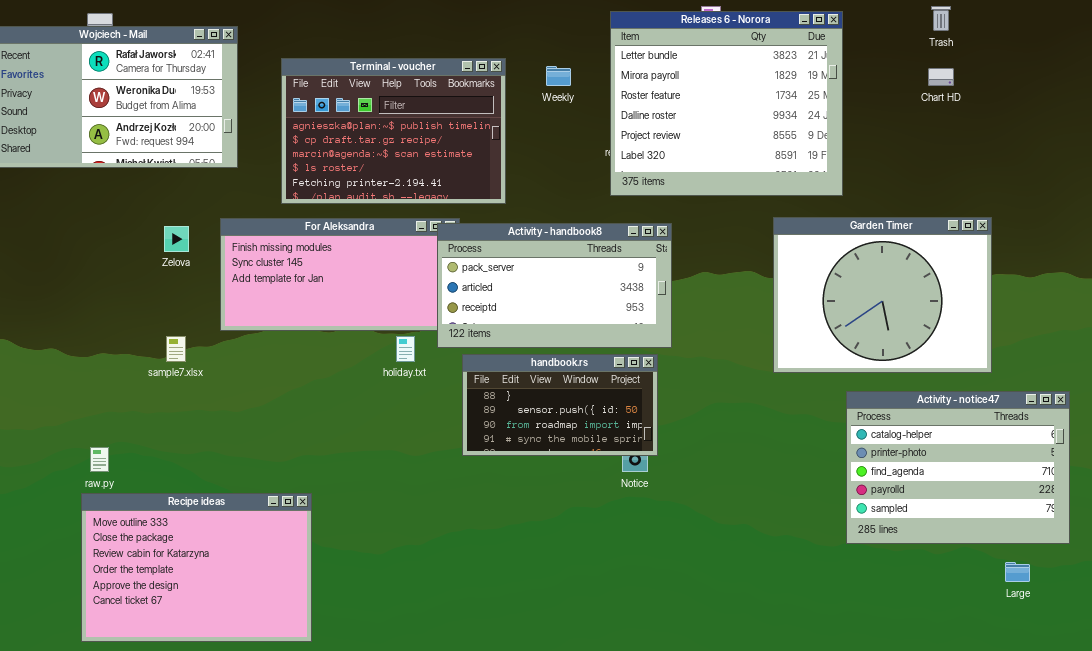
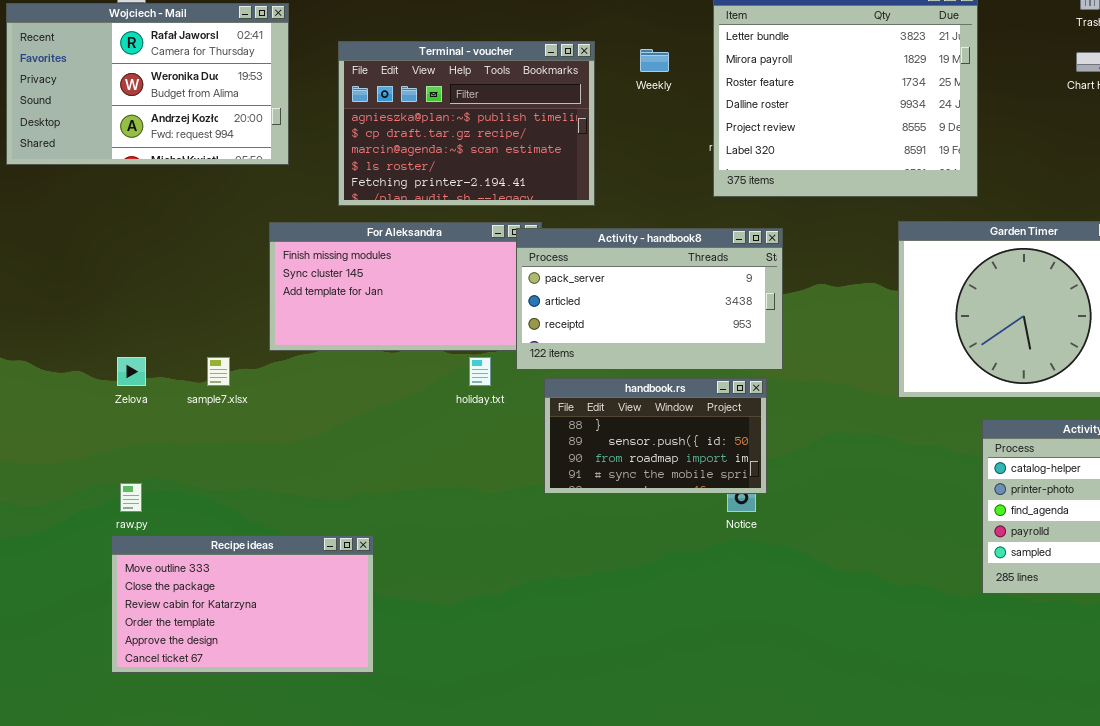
Zelova: [164,226,189,252] -> [117,357,146,386], moved
Recipe ideas: [81,493,312,642] -> [111,535,374,673], resized

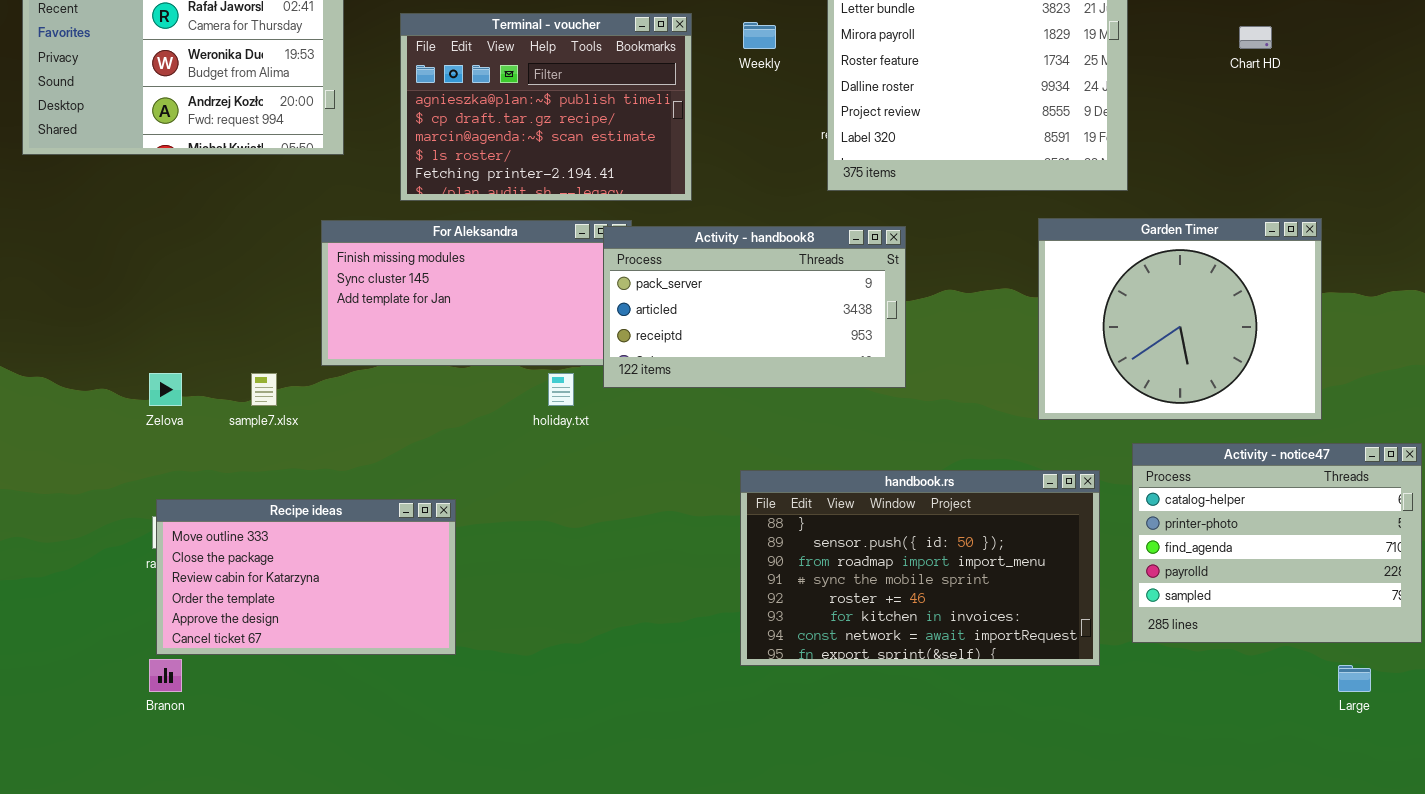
handbook.rs: [544,378,767,494] -> [740,470,1100,666], moved, resized
Recipe ideas: [111,535,374,673] -> [156,499,456,655], moved

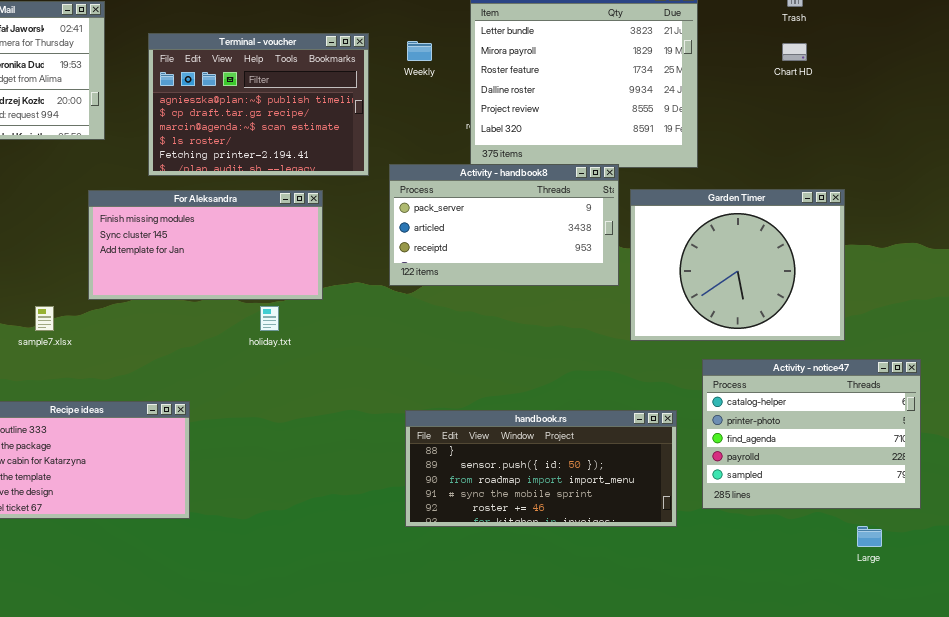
Activity - handbook8: [603,226,906,388] -> [389,164,619,286], moved
handbook.rs: [740,470,1100,666] -> [405,410,677,527], resized

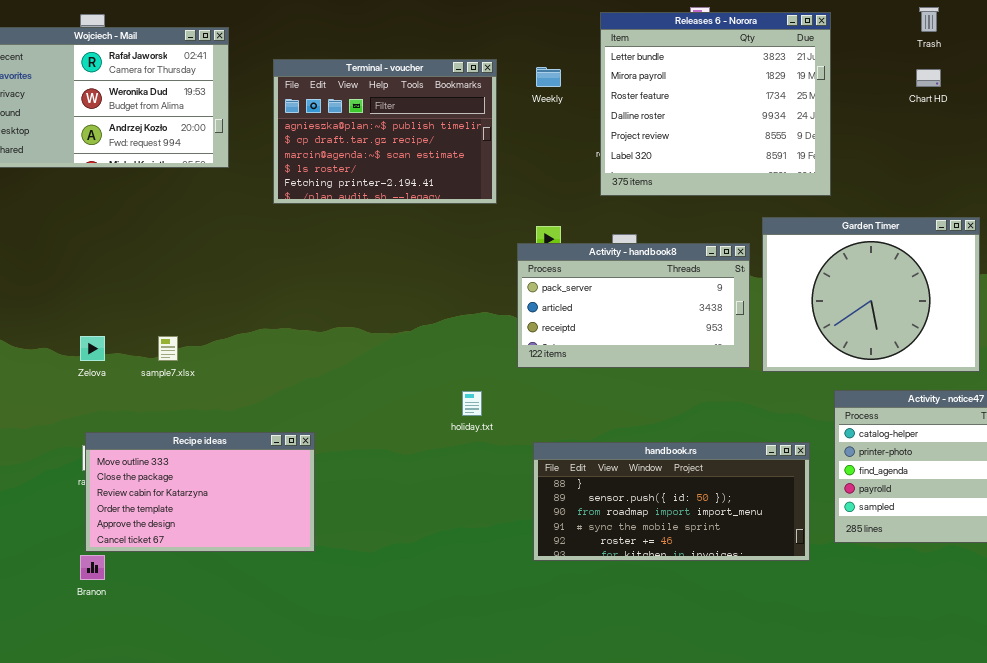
Activity - handbook8: [389,164,619,286] -> [517,243,750,368], moved
For Aleksandra: [88,190,323,300] -> none, closed
holiday.txt: [260,306,279,331] -> [462,391,482,416], moved

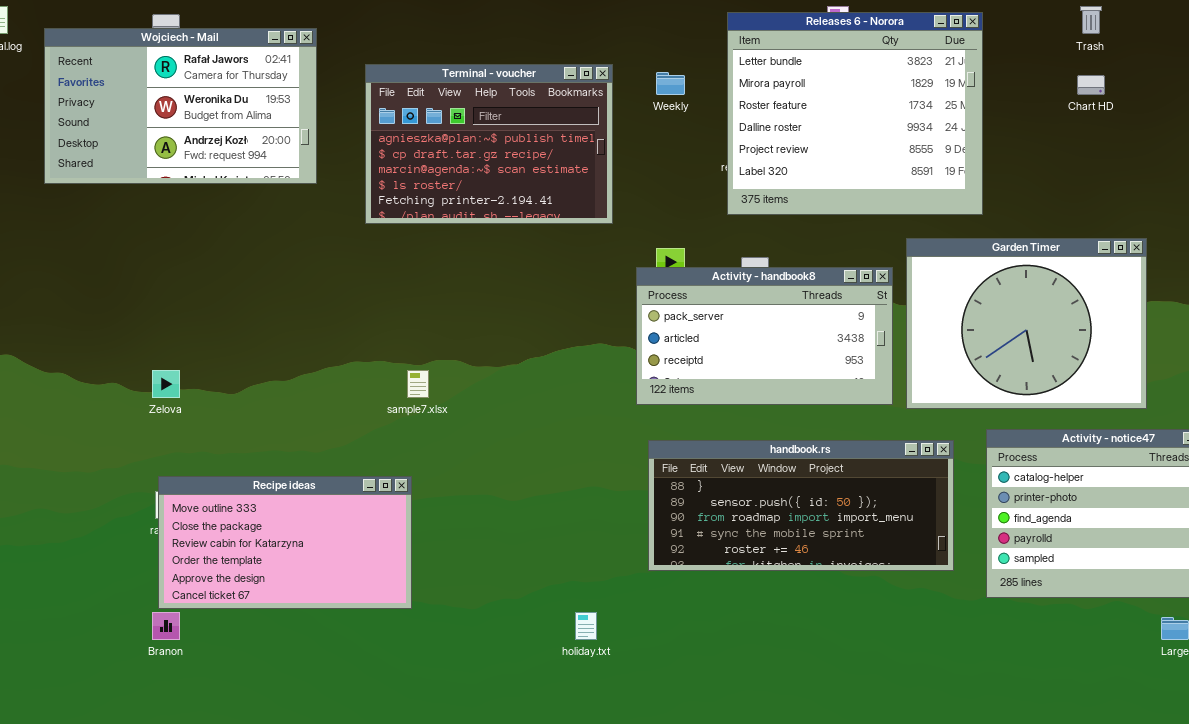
sample7.xlsx: [158,336,178,361] -> [407,370,429,398], moved
holiday.txt: [462,391,482,416] -> [575,612,597,640], moved
handbook.rs: [533,442,810,561] -> [648,440,954,571], moved

